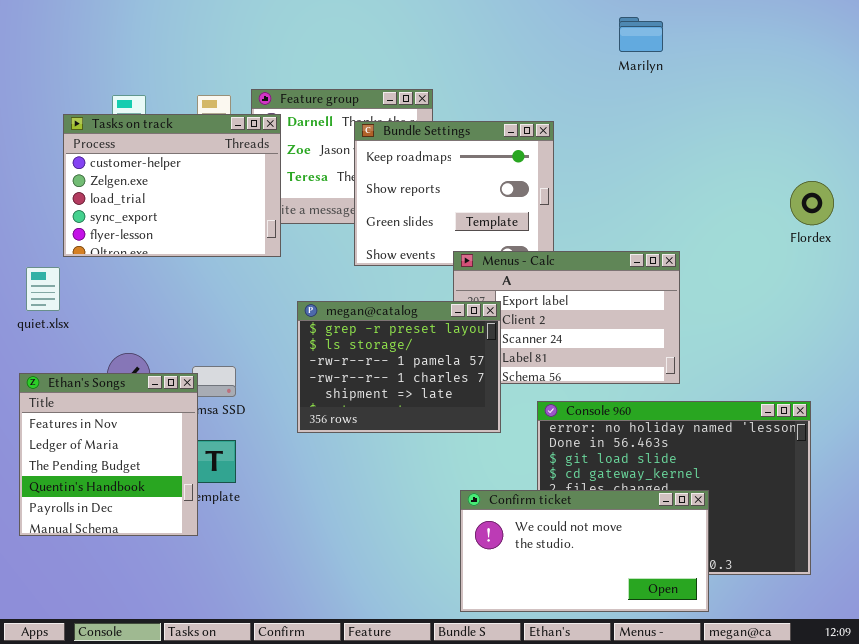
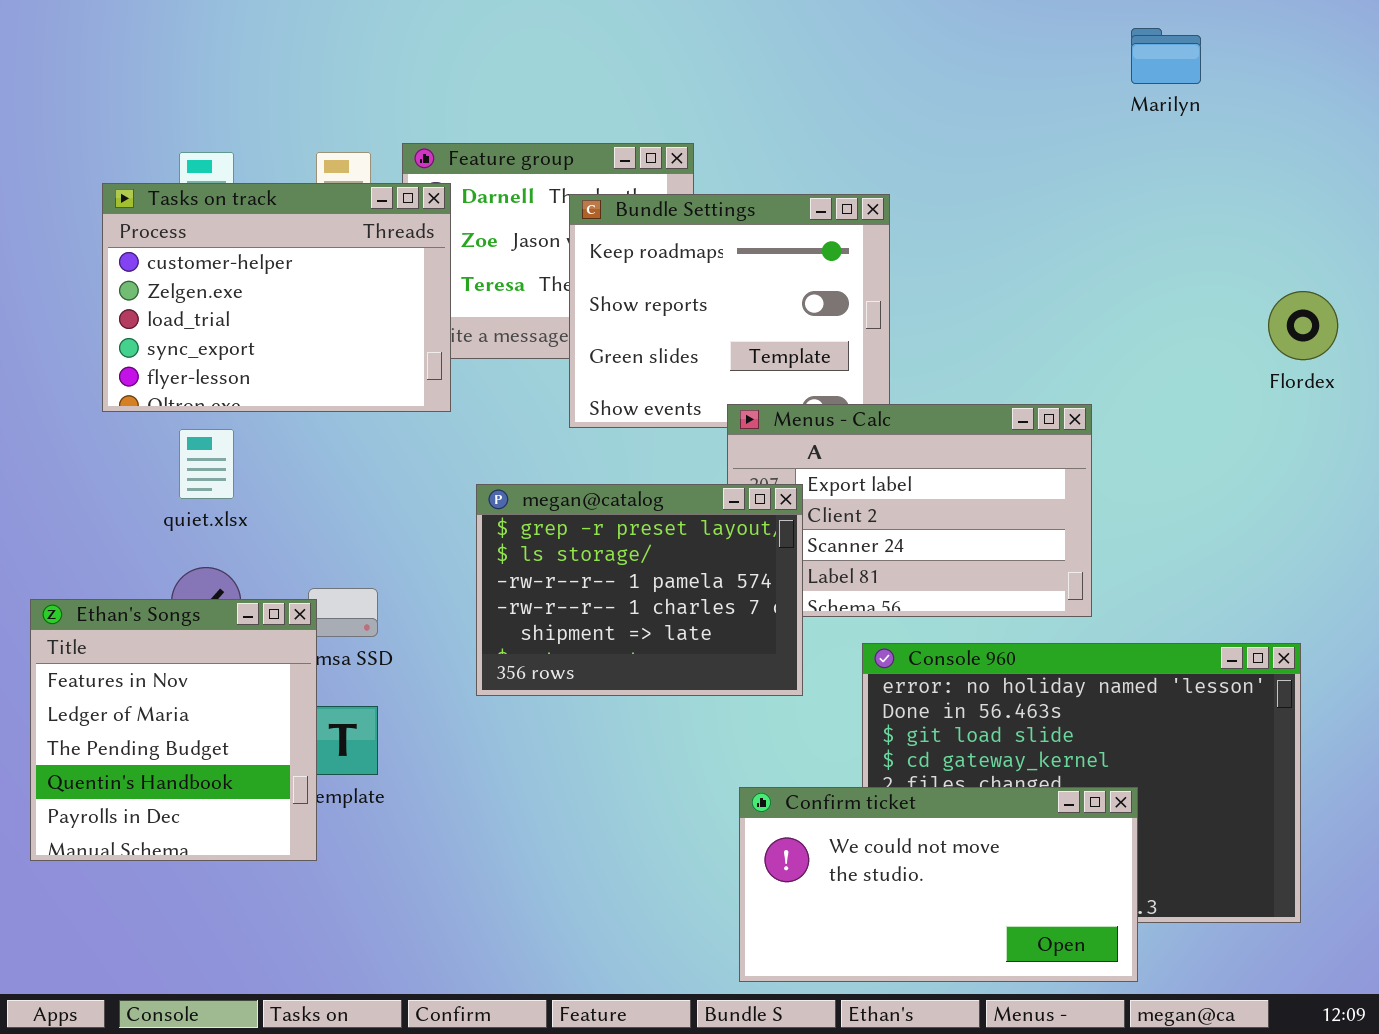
Marilyn: [619,17,663,52] -> [1131,28,1201,84], moved
quiet.xlsx: [26,267,60,311] -> [179,429,234,499], moved

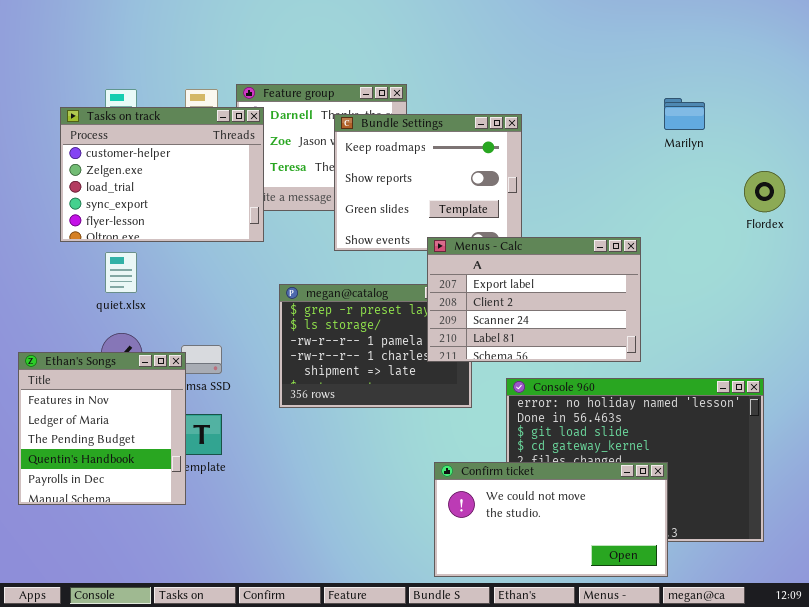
Marilyn: [1131,28,1201,84] -> [664,98,705,130], moved
Menus - Calc: [727,404,1092,617] -> [427,237,641,362], raised

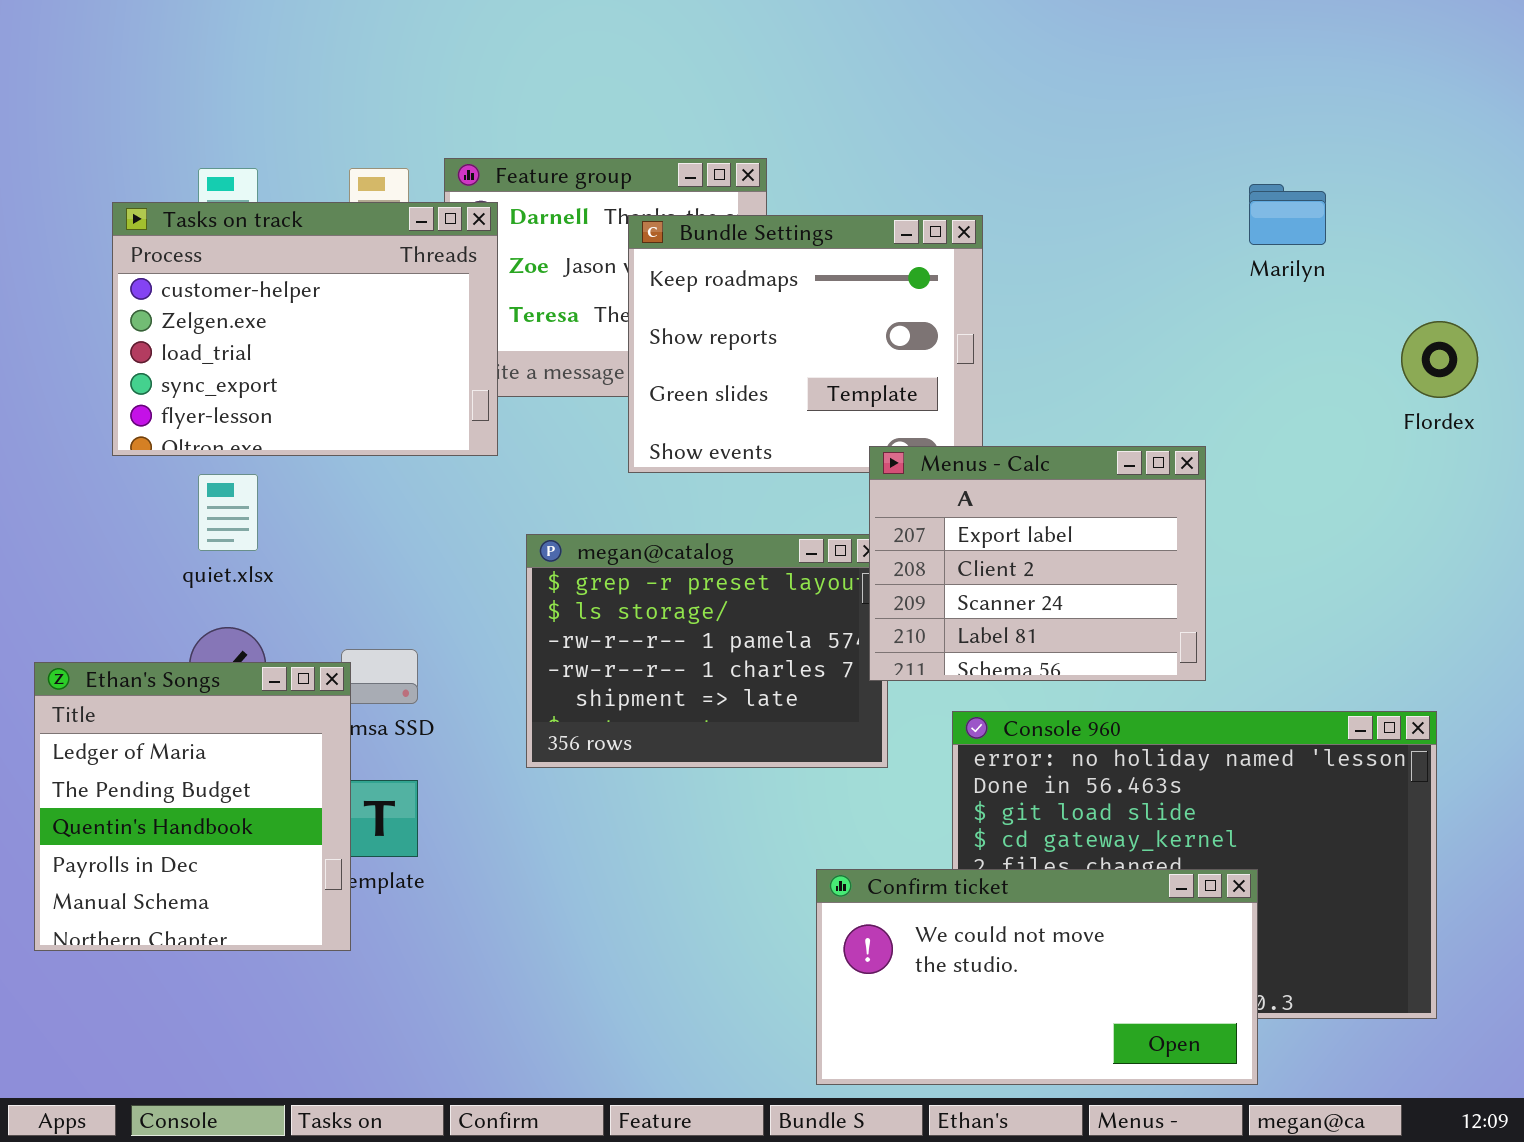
Menus - Calc: [427,237,641,362] -> [869,446,1206,681], resized
Ethan's Songs: [18,352,186,505] -> [34,662,351,951], scrolled down 1 row

